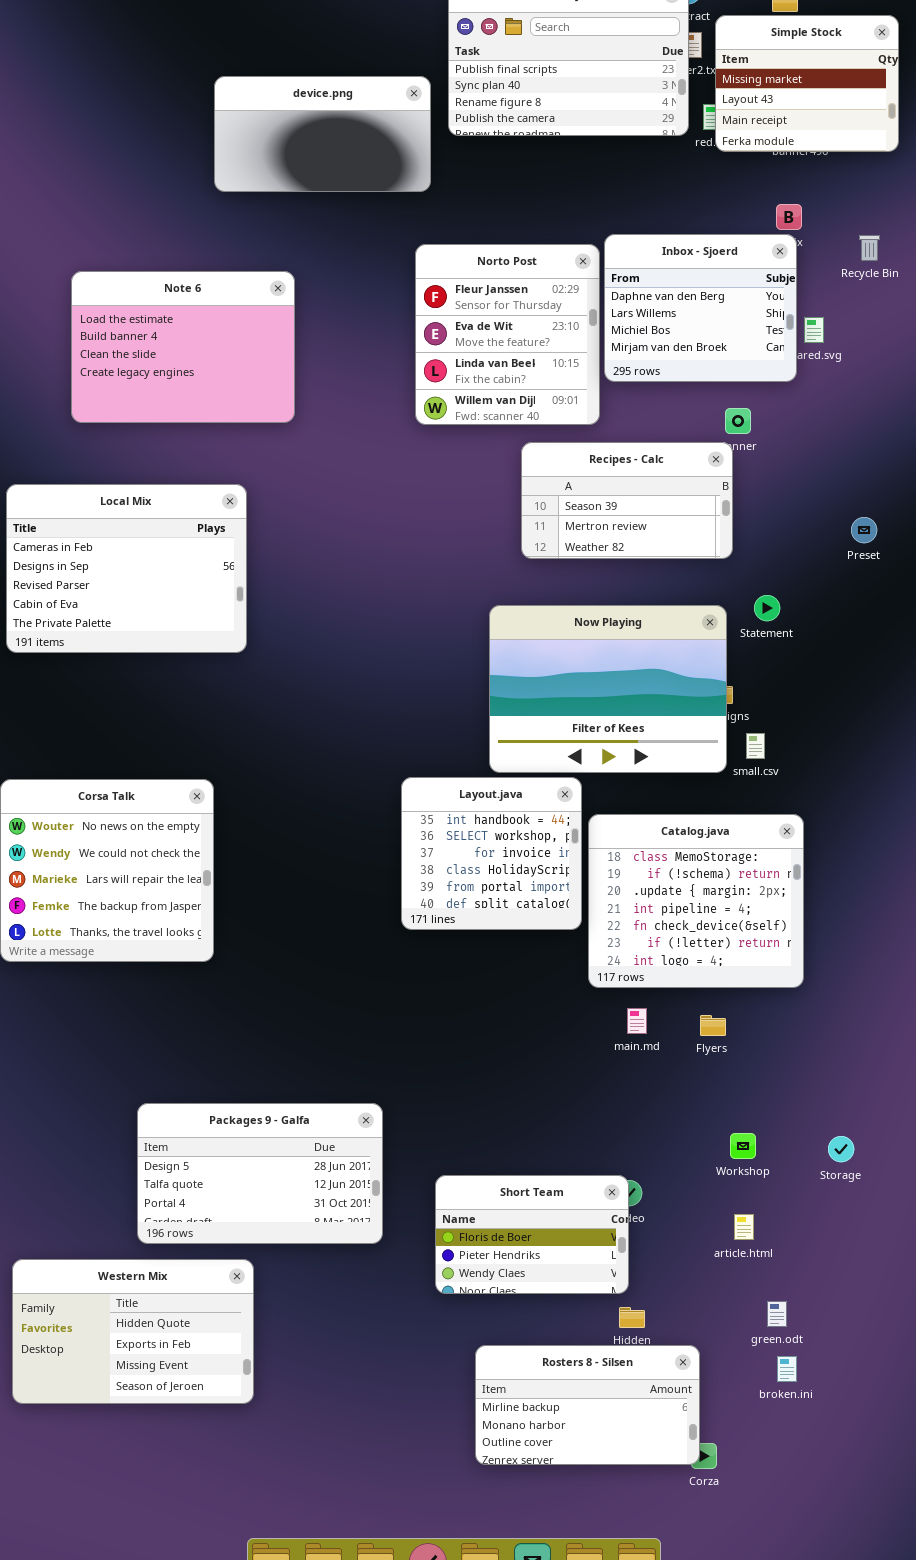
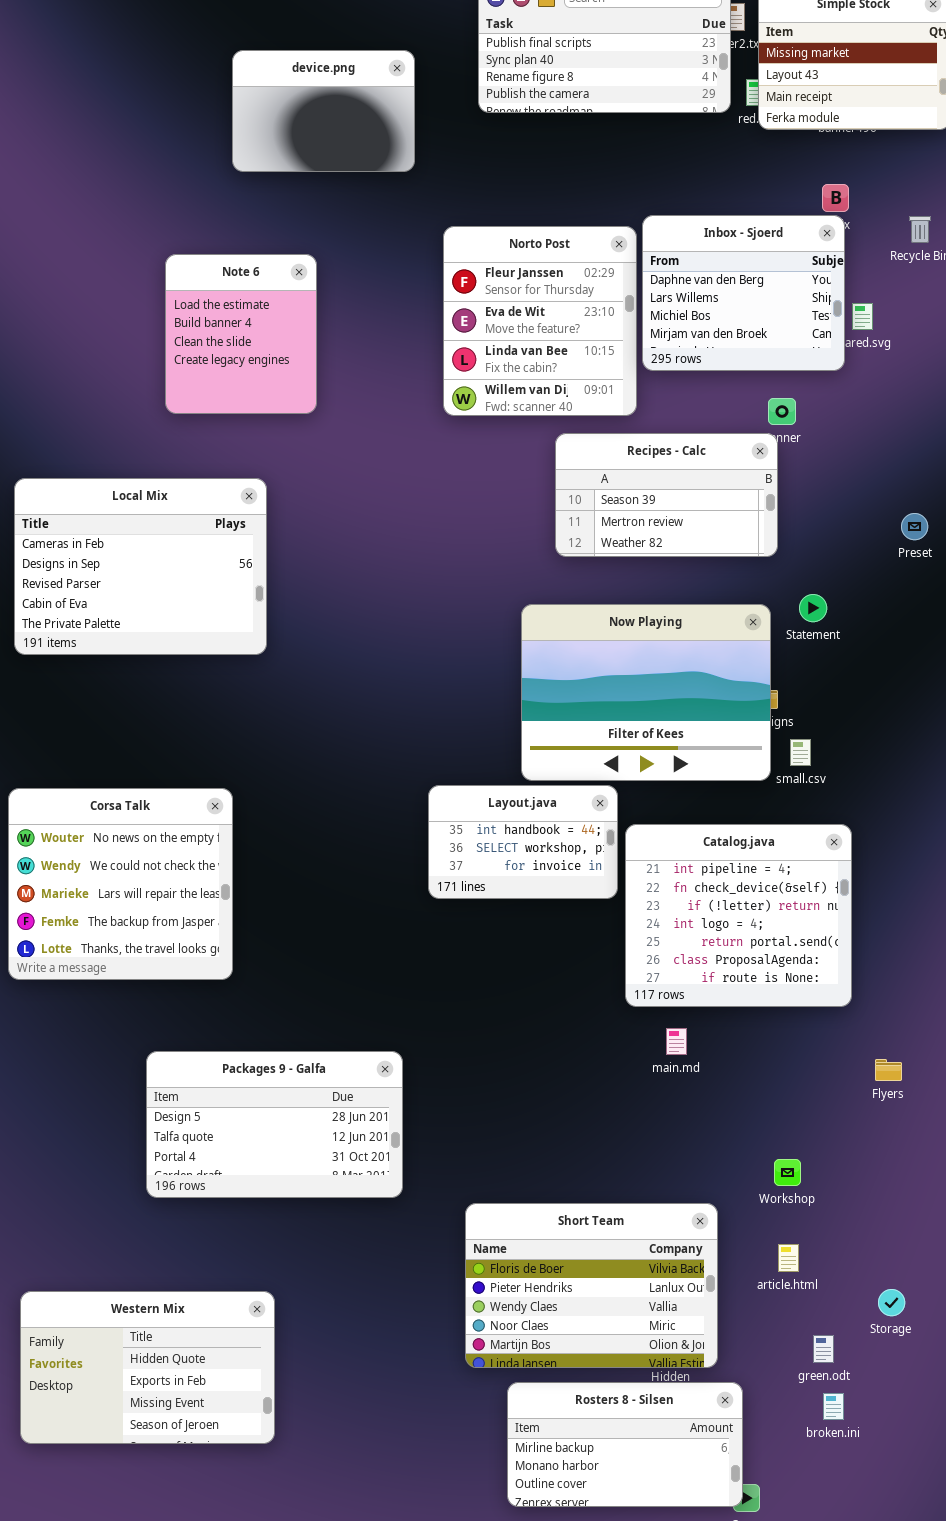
device.png: [214,76,431,192] -> [232,50,415,172], resized
Note 6: [71,271,295,423] -> [165,254,317,414], resized
Layout.java: [401,777,582,930] -> [428,785,618,899], resized
Catalog.java: [588,814,804,988] -> [625,824,852,1007], scrolled down 3 rows
Flyers: [700,1015,726,1036] -> [875,1059,902,1081], moved
Packages 9 - Galfa: [137,1103,383,1244] -> [146,1051,403,1198], moved
Storage: [828,1136,854,1162] -> [878,1289,905,1316], moved
Short Team: [435,1175,629,1294] -> [465,1203,718,1368], resized

